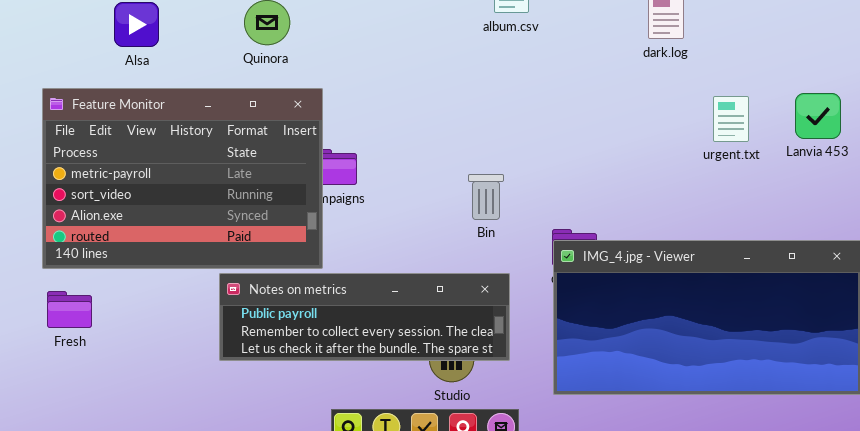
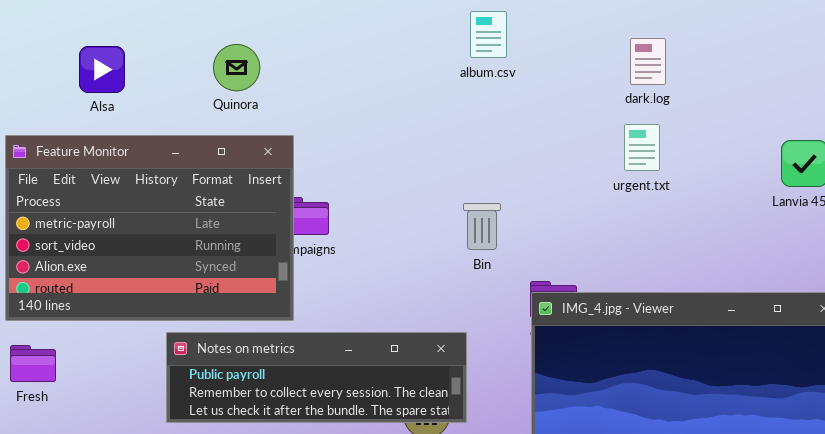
urgent.txt: [713,96,749,142] -> [624,124,660,171], moved
Bin: [468,174,504,220] -> [463,203,501,250], moved
Notes on metrics: [219,273,510,361] -> [166,332,467,423], moved

